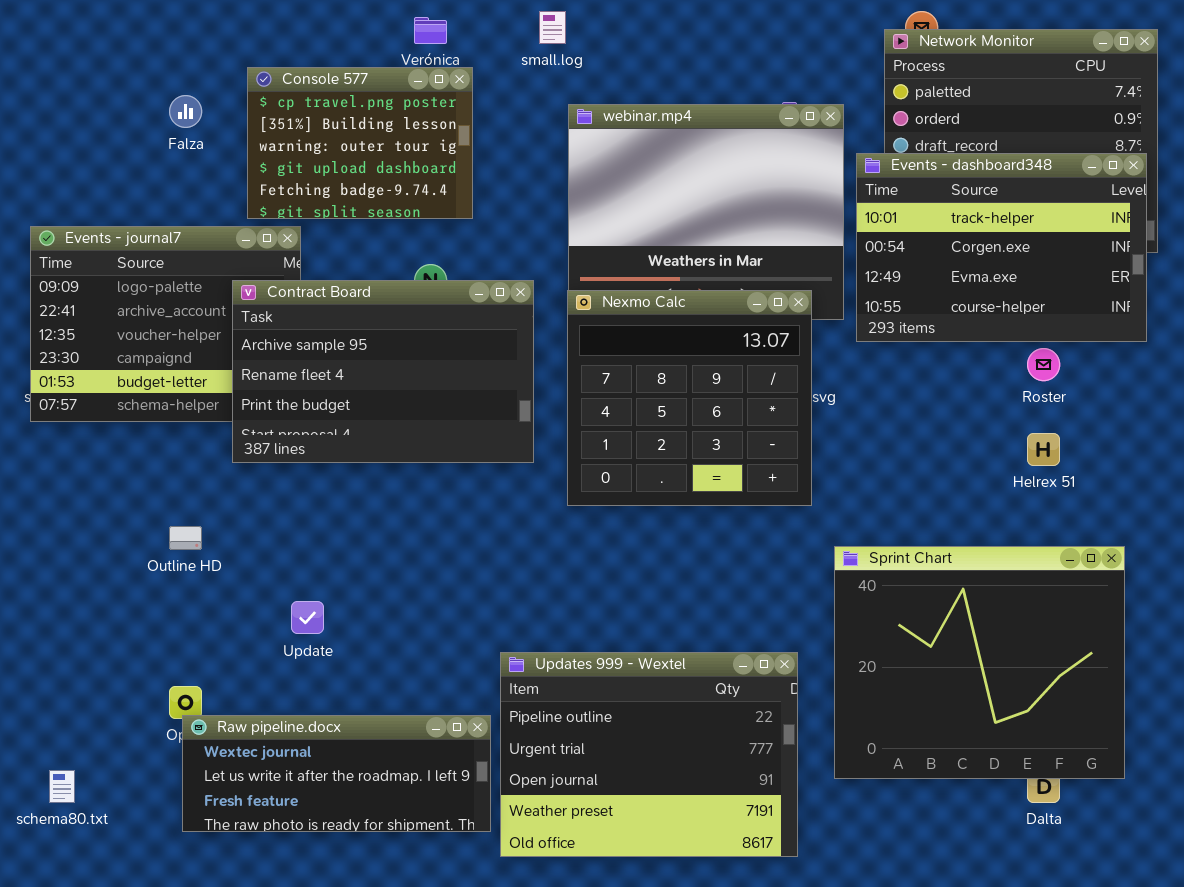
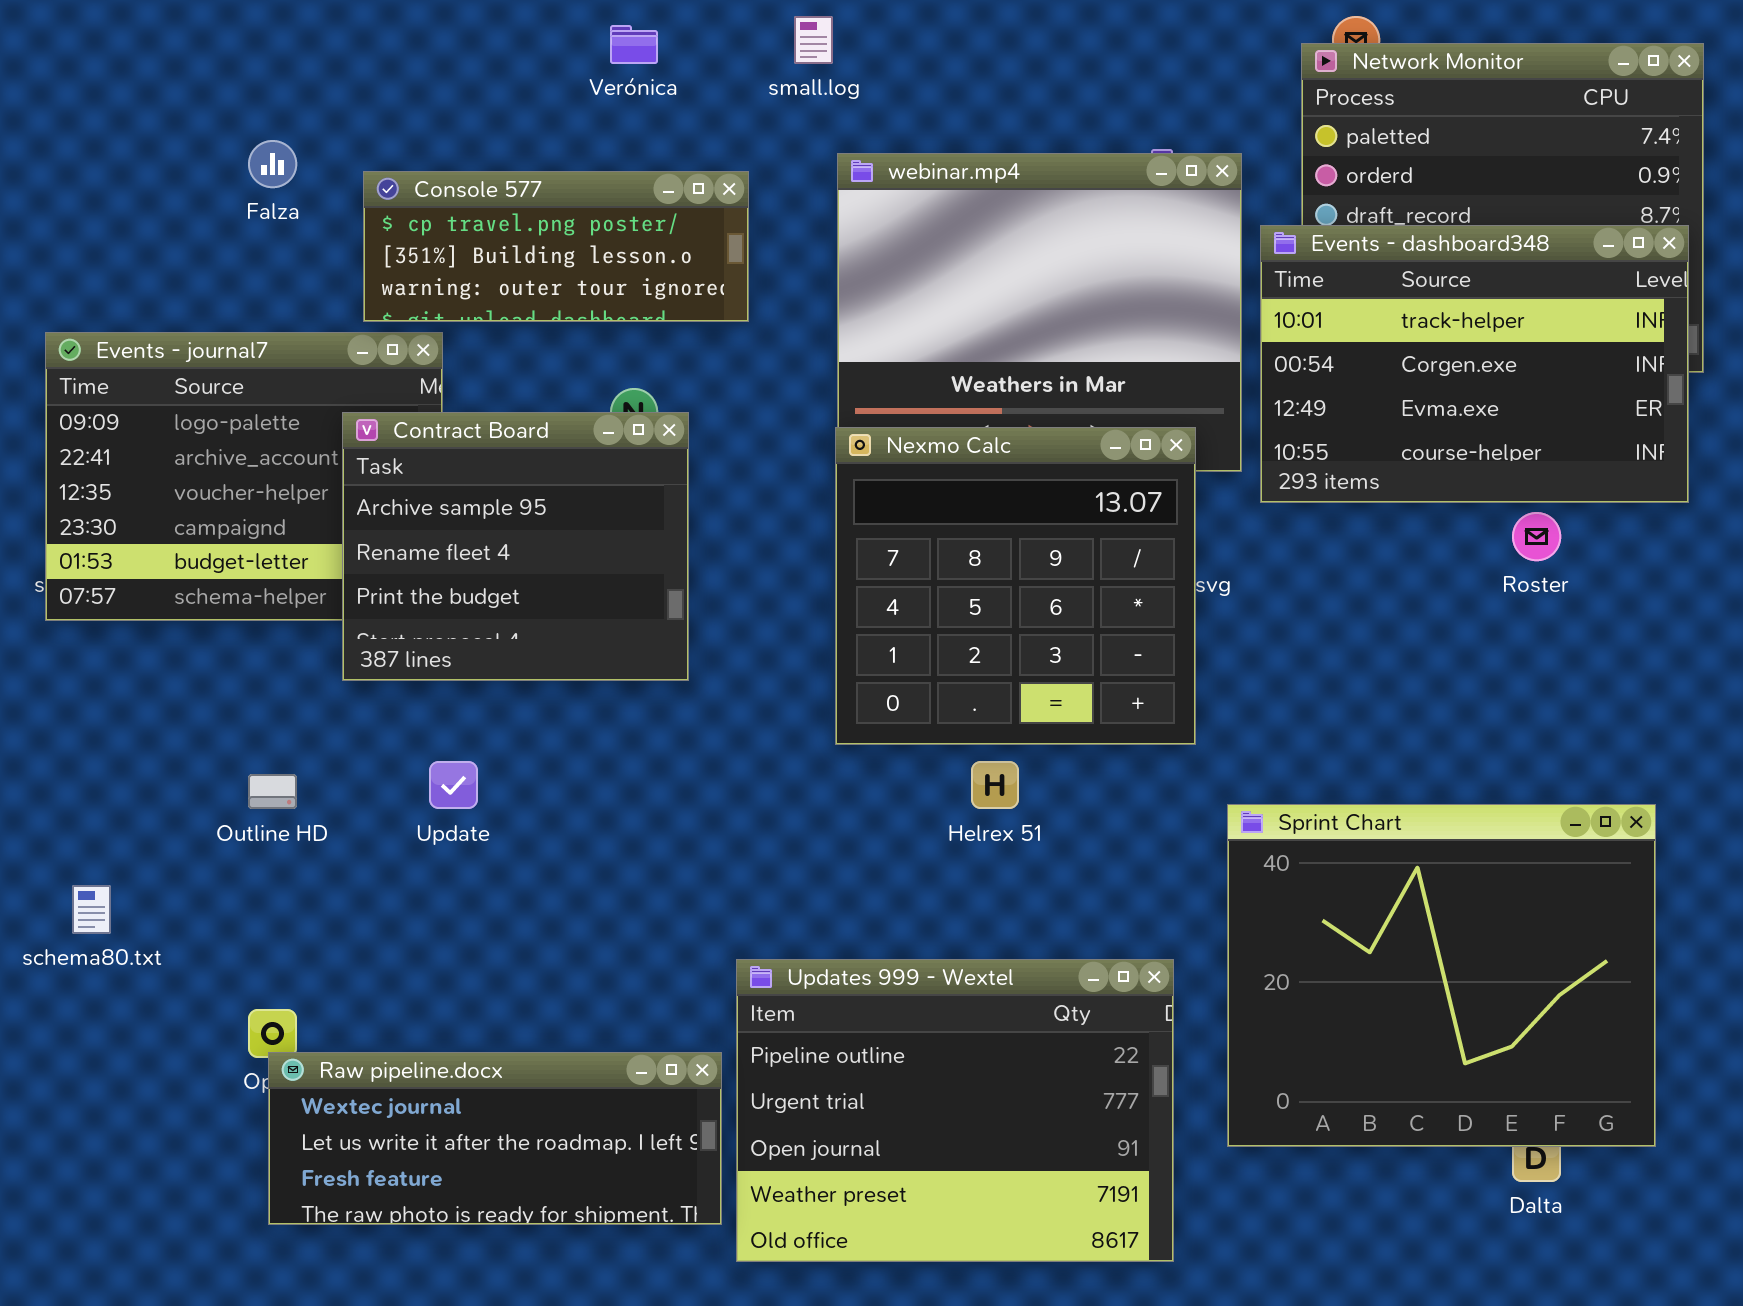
Console 577: [247,67,473,219] -> [363,171,749,322], resized
Contract Board: [232,280,534,463] -> [342,412,689,681], resized
Helrex 51: [1027,433,1060,466] -> [971,761,1019,809], moved
Update: [291,601,324,634] -> [429,761,478,809], moved
schema80.txt: [49,770,75,803] -> [72,885,111,934], moved

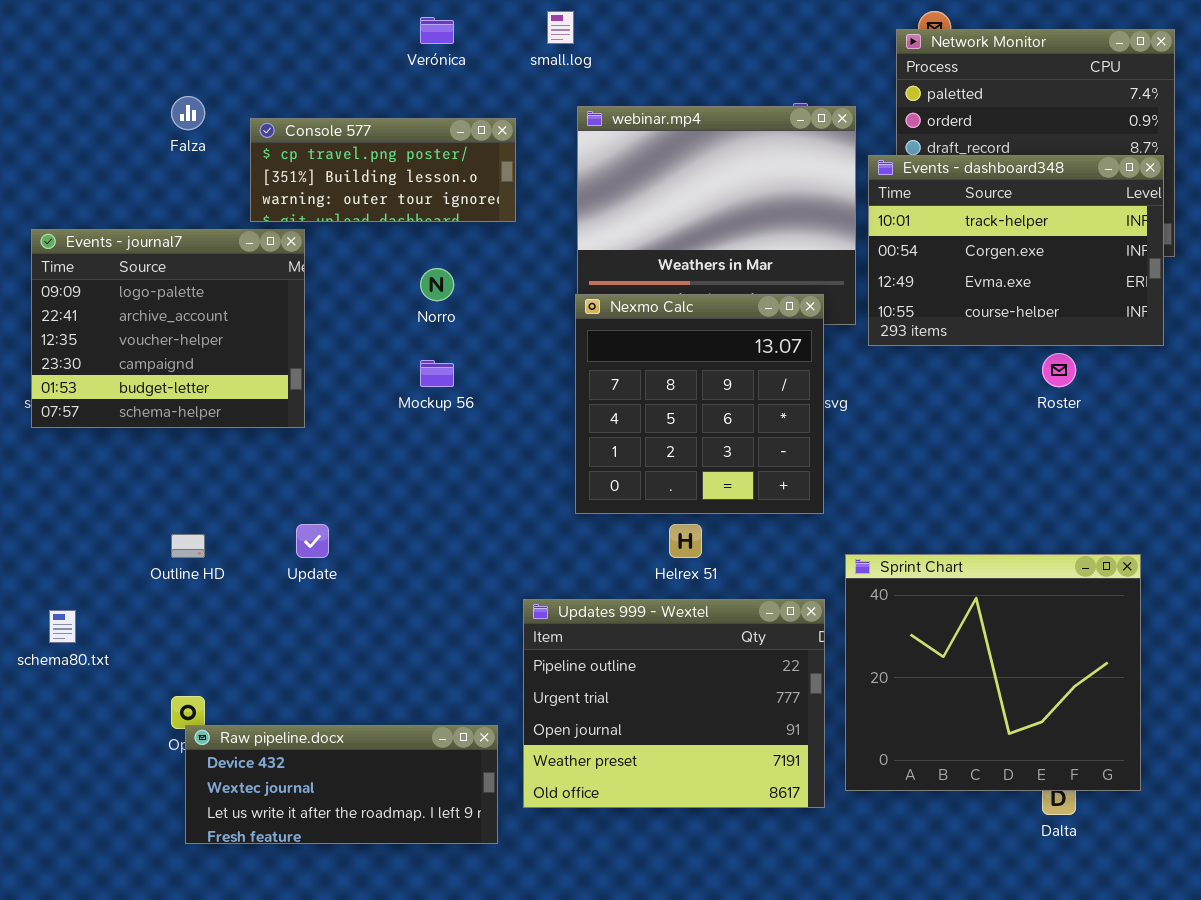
Contract Board: [342,412,689,681] -> none, closed
Updates 999 - Wextel: [736,959,1174,1262] -> [523,599,825,808], moved
Raw pipeline.docx: [268,1052,722,1225] -> [185,725,498,844], scrolled up 1 row

